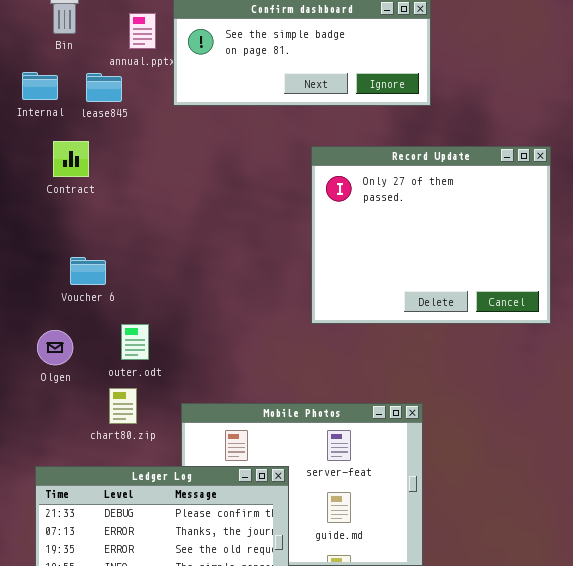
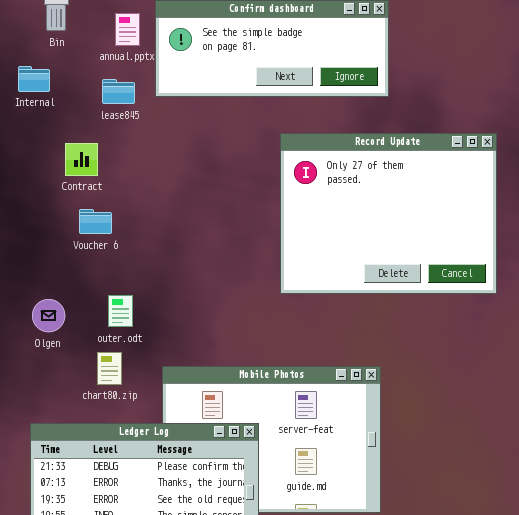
lease845: [86,73,122,102] -> [102,79,135,104], moved
Contract: [53,141,89,177] -> [65,143,98,176], moved
Voucher 6: [70,257,106,285] -> [79,209,112,234], moved

